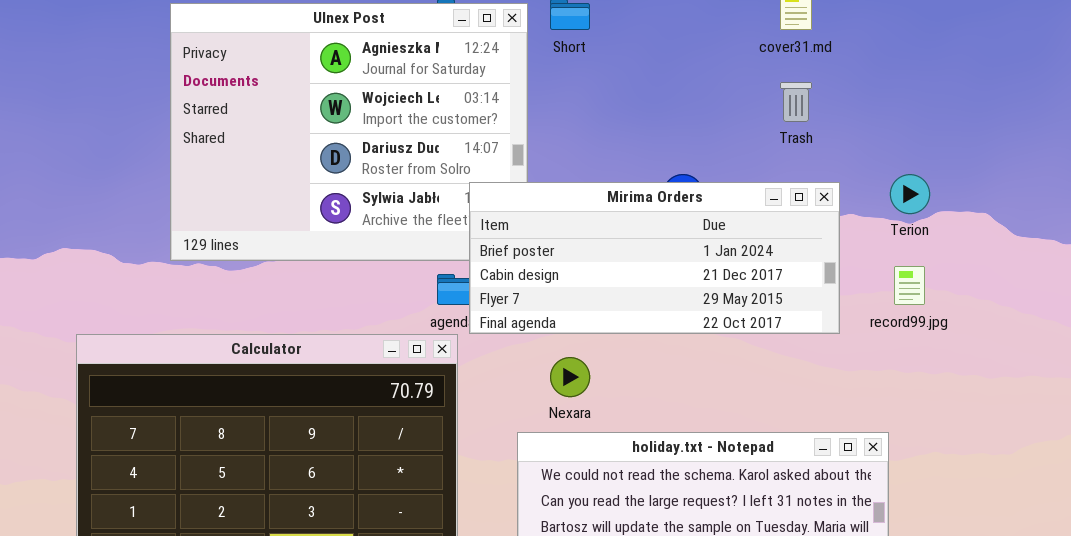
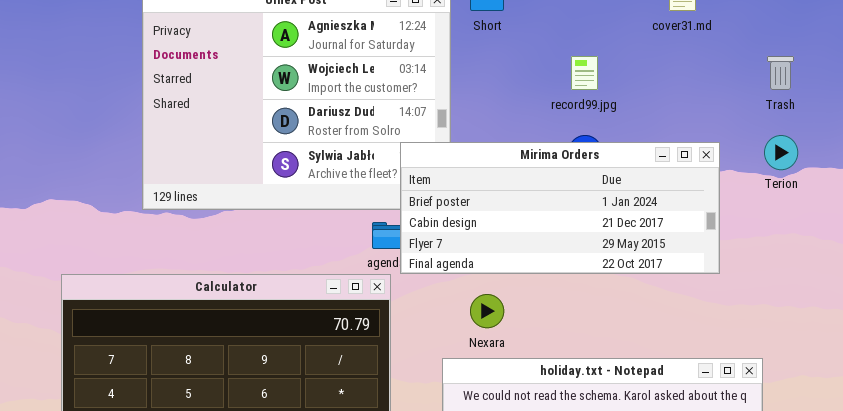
Trash: [780,82,812,122] -> [767,56,794,90], moved
record99.jpg: [894,266,925,305] -> [571,56,598,90], moved

